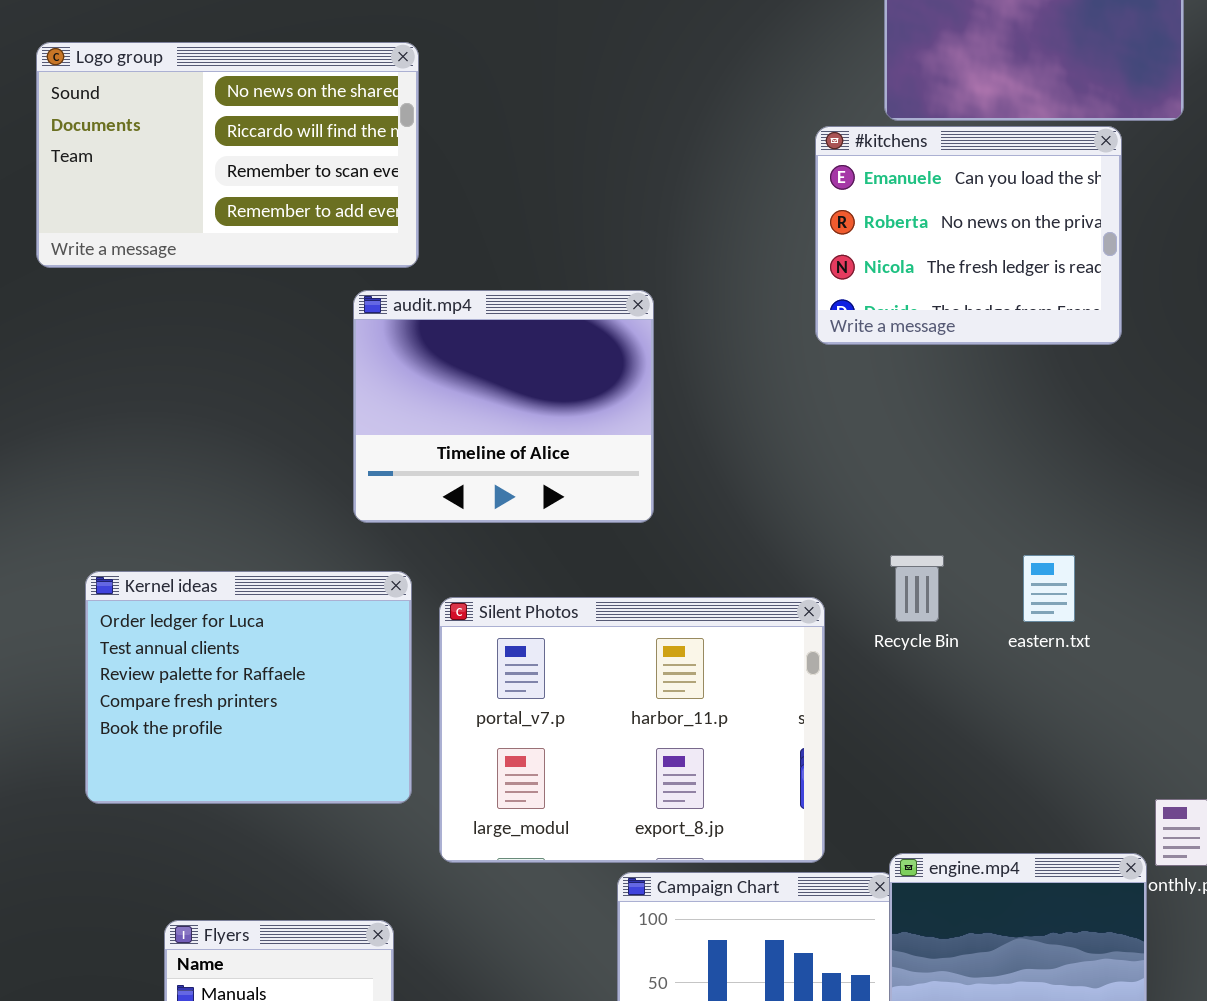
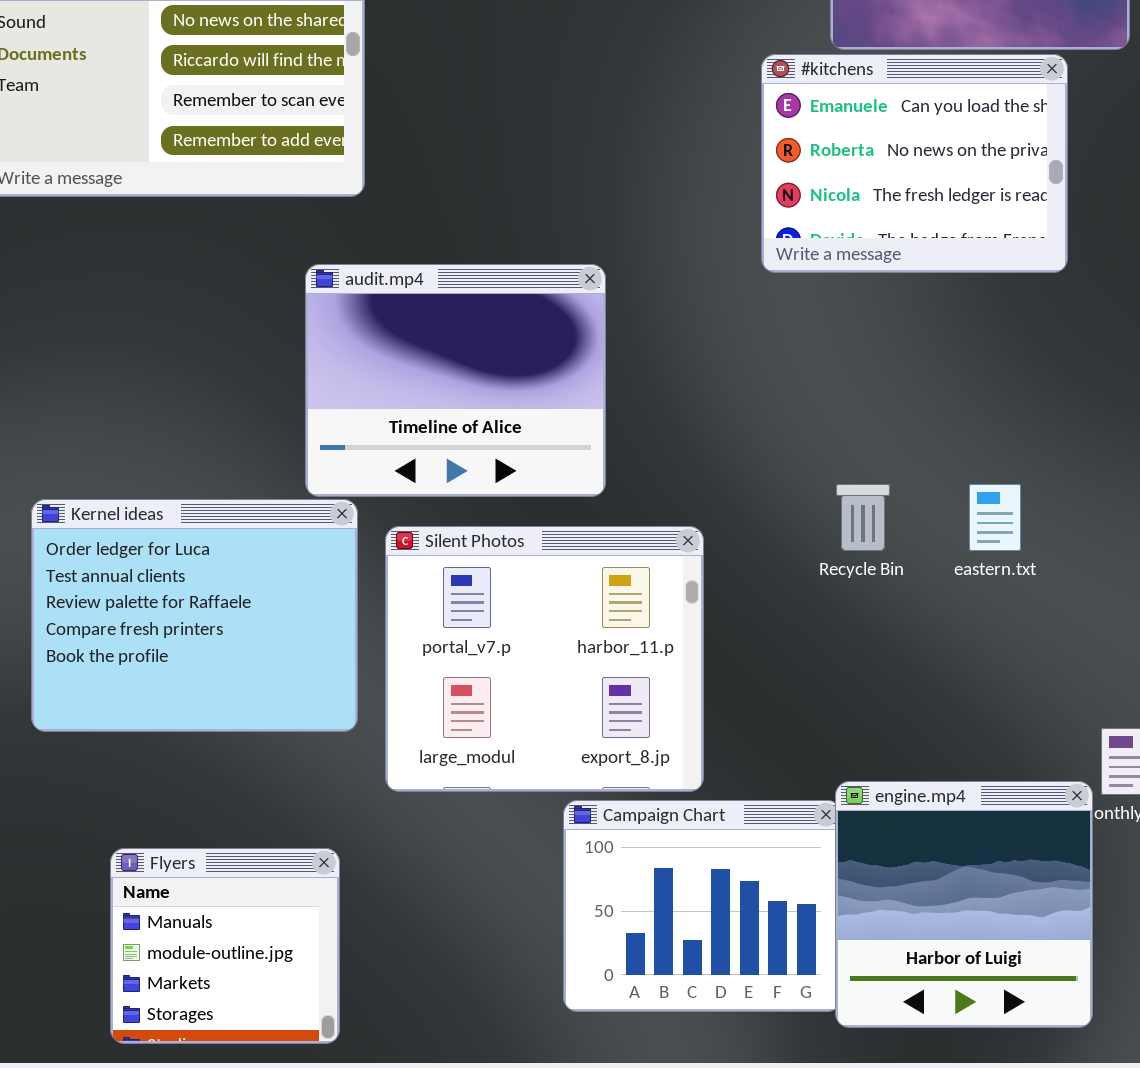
audit.mp4: [353,290,654,523] -> [305,264,606,497], moved
Silent Photos: [439,597,825,863] -> [385,526,704,792], resized

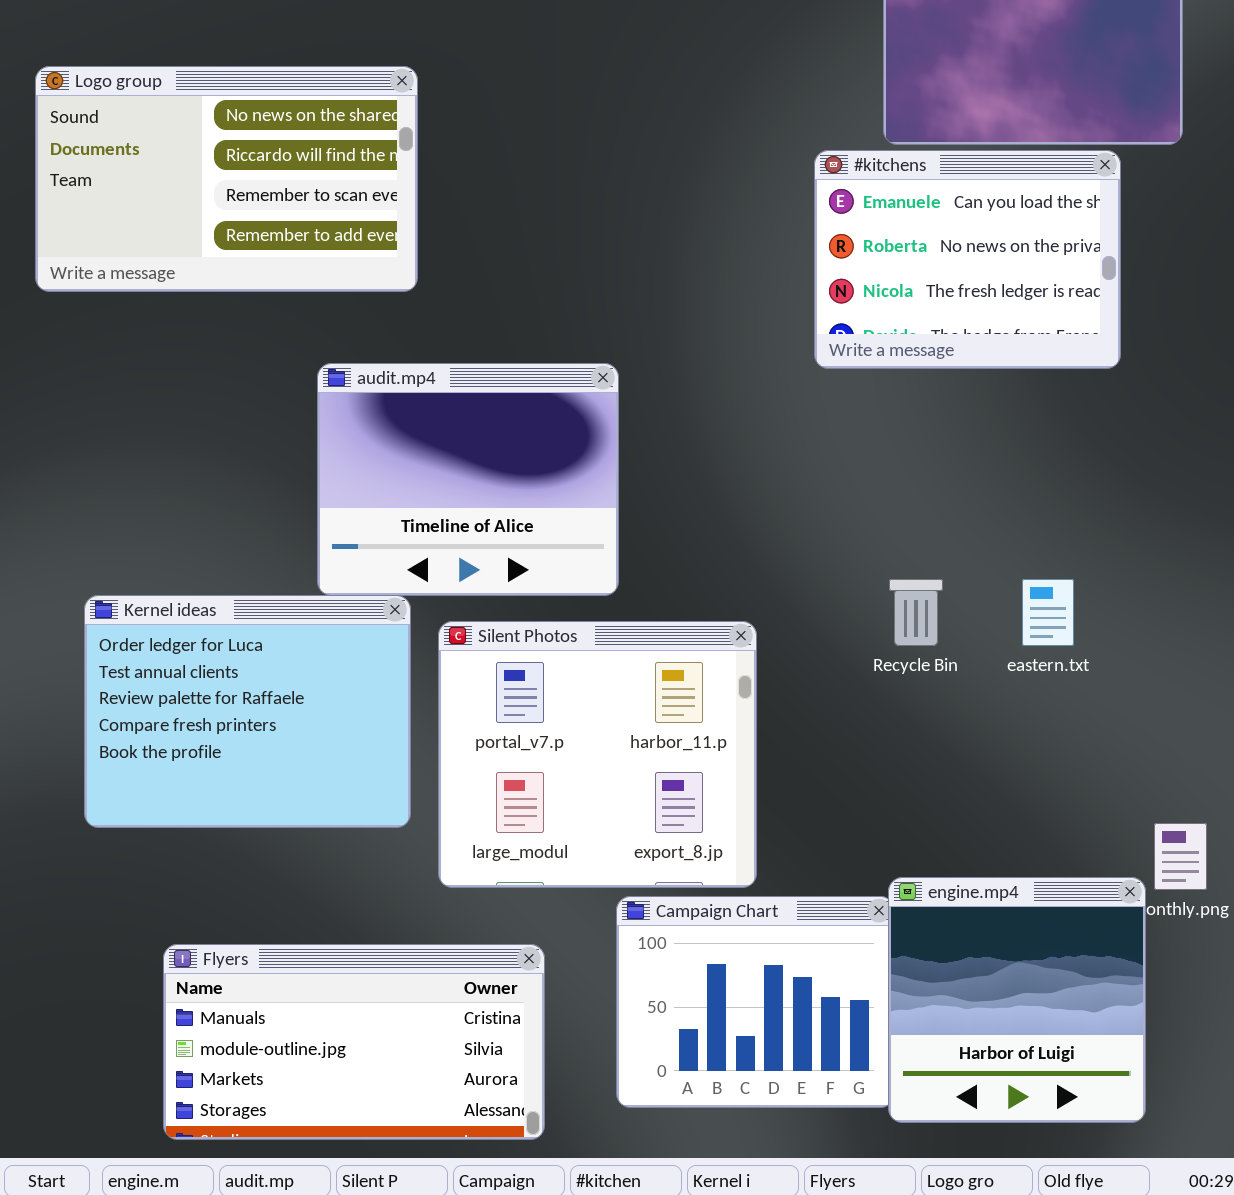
audit.mp4: [305,264,606,497] -> [317,363,619,596], moved
Flyers: [110,848,340,1044] -> [163,944,545,1140], resized

